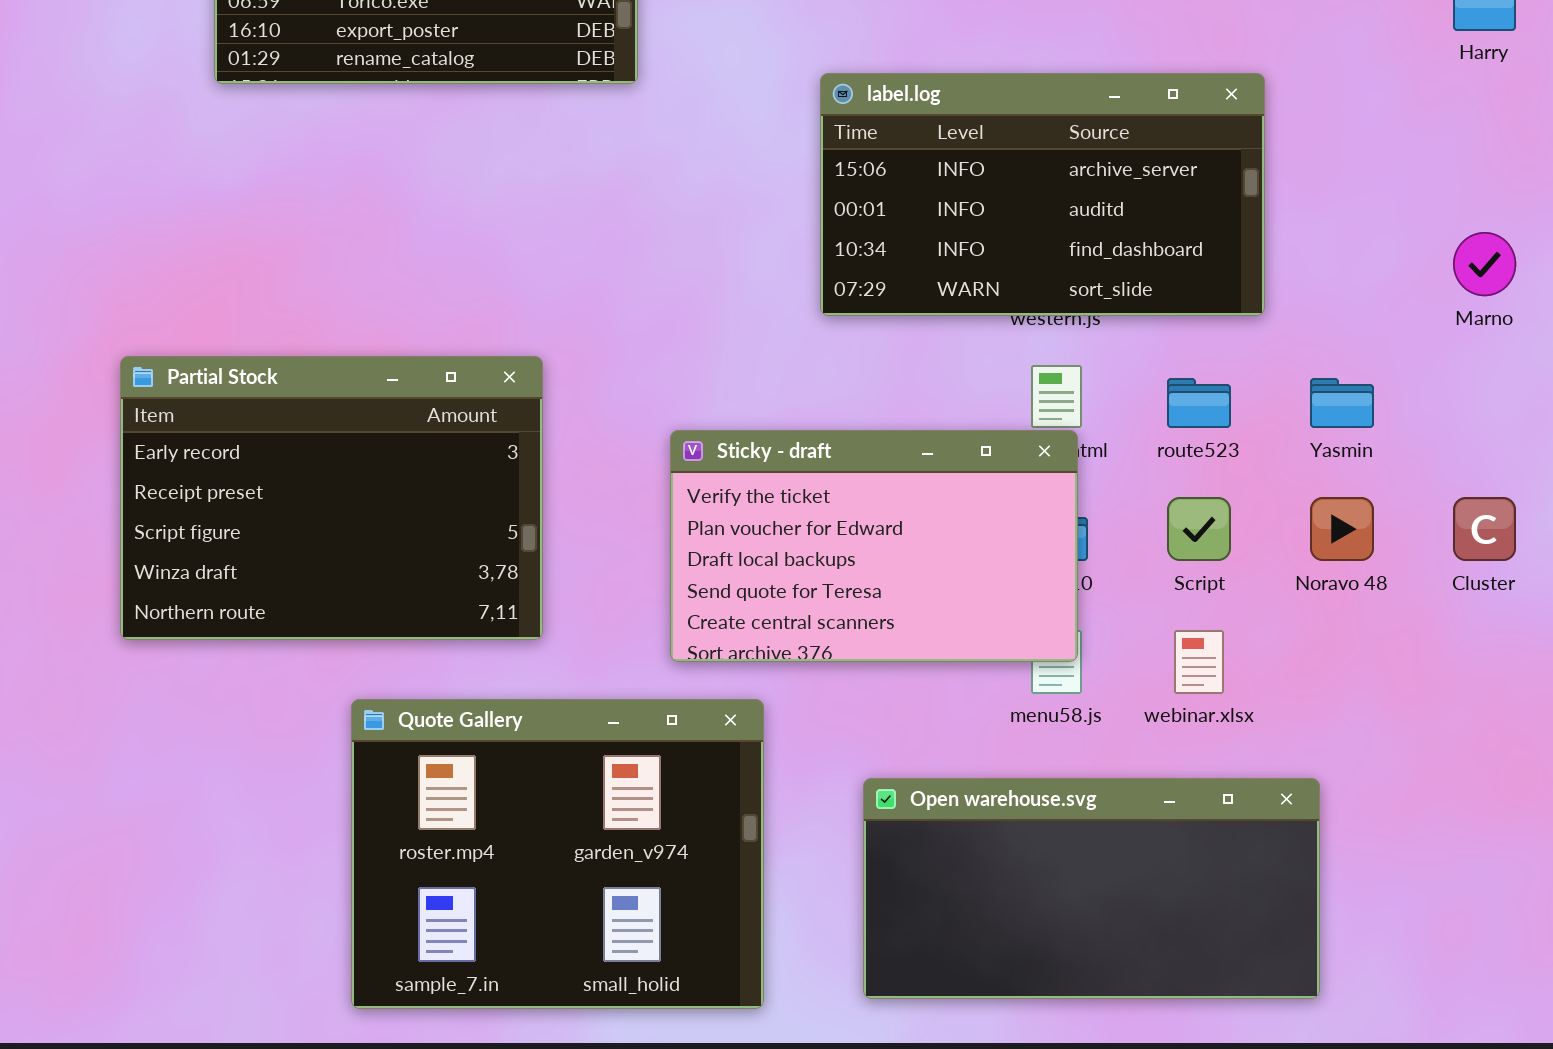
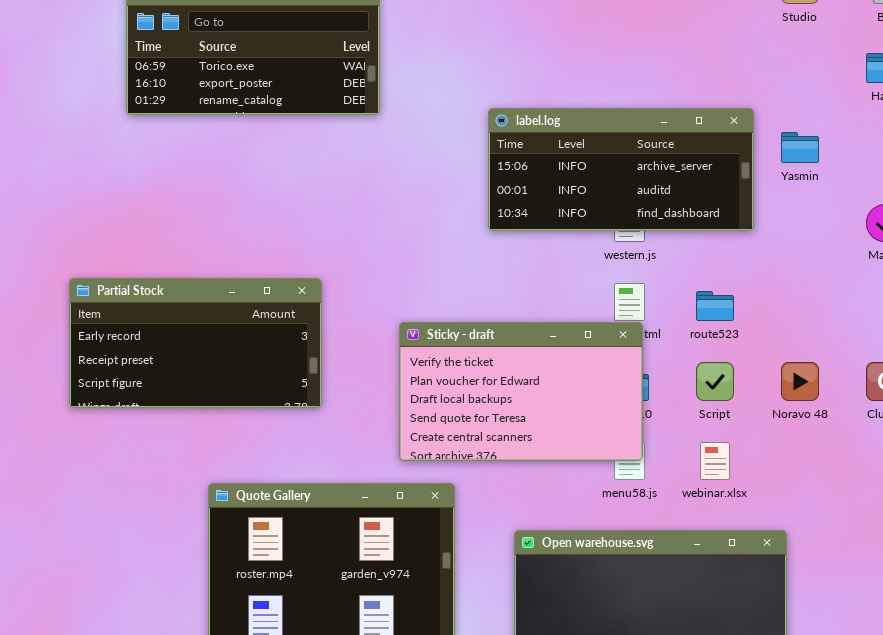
label.log: [820,73,1265,316] -> [488,108,754,231], resized
Partial Stock: [120,356,543,640] -> [69,278,322,408], resized
Yasmin: [1310,378,1374,428] -> [781,132,819,163], moved

